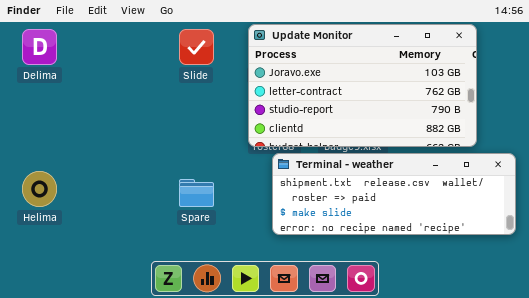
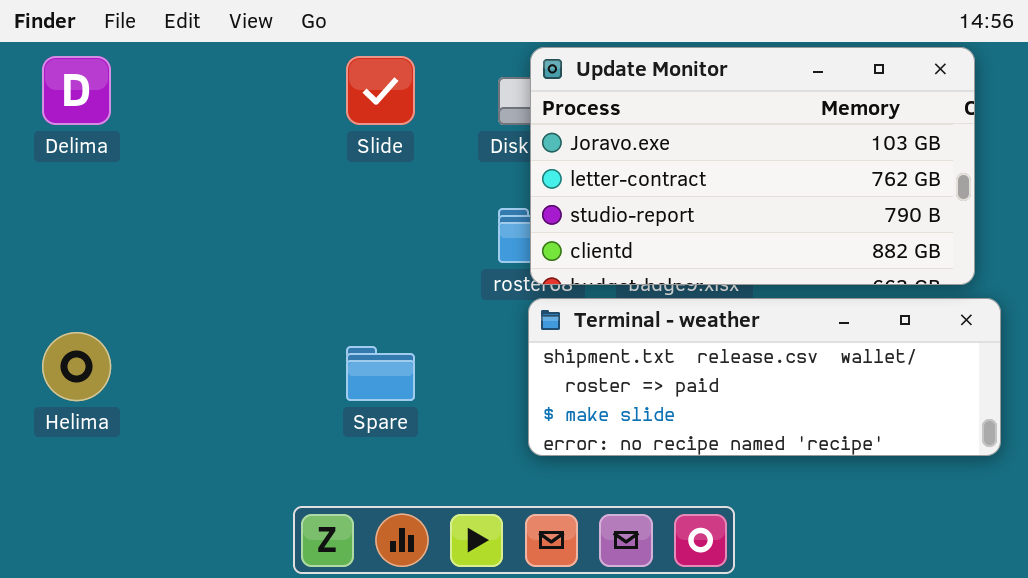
Update Monitor: [248,24,477,147] -> [530,47,975,285], moved

